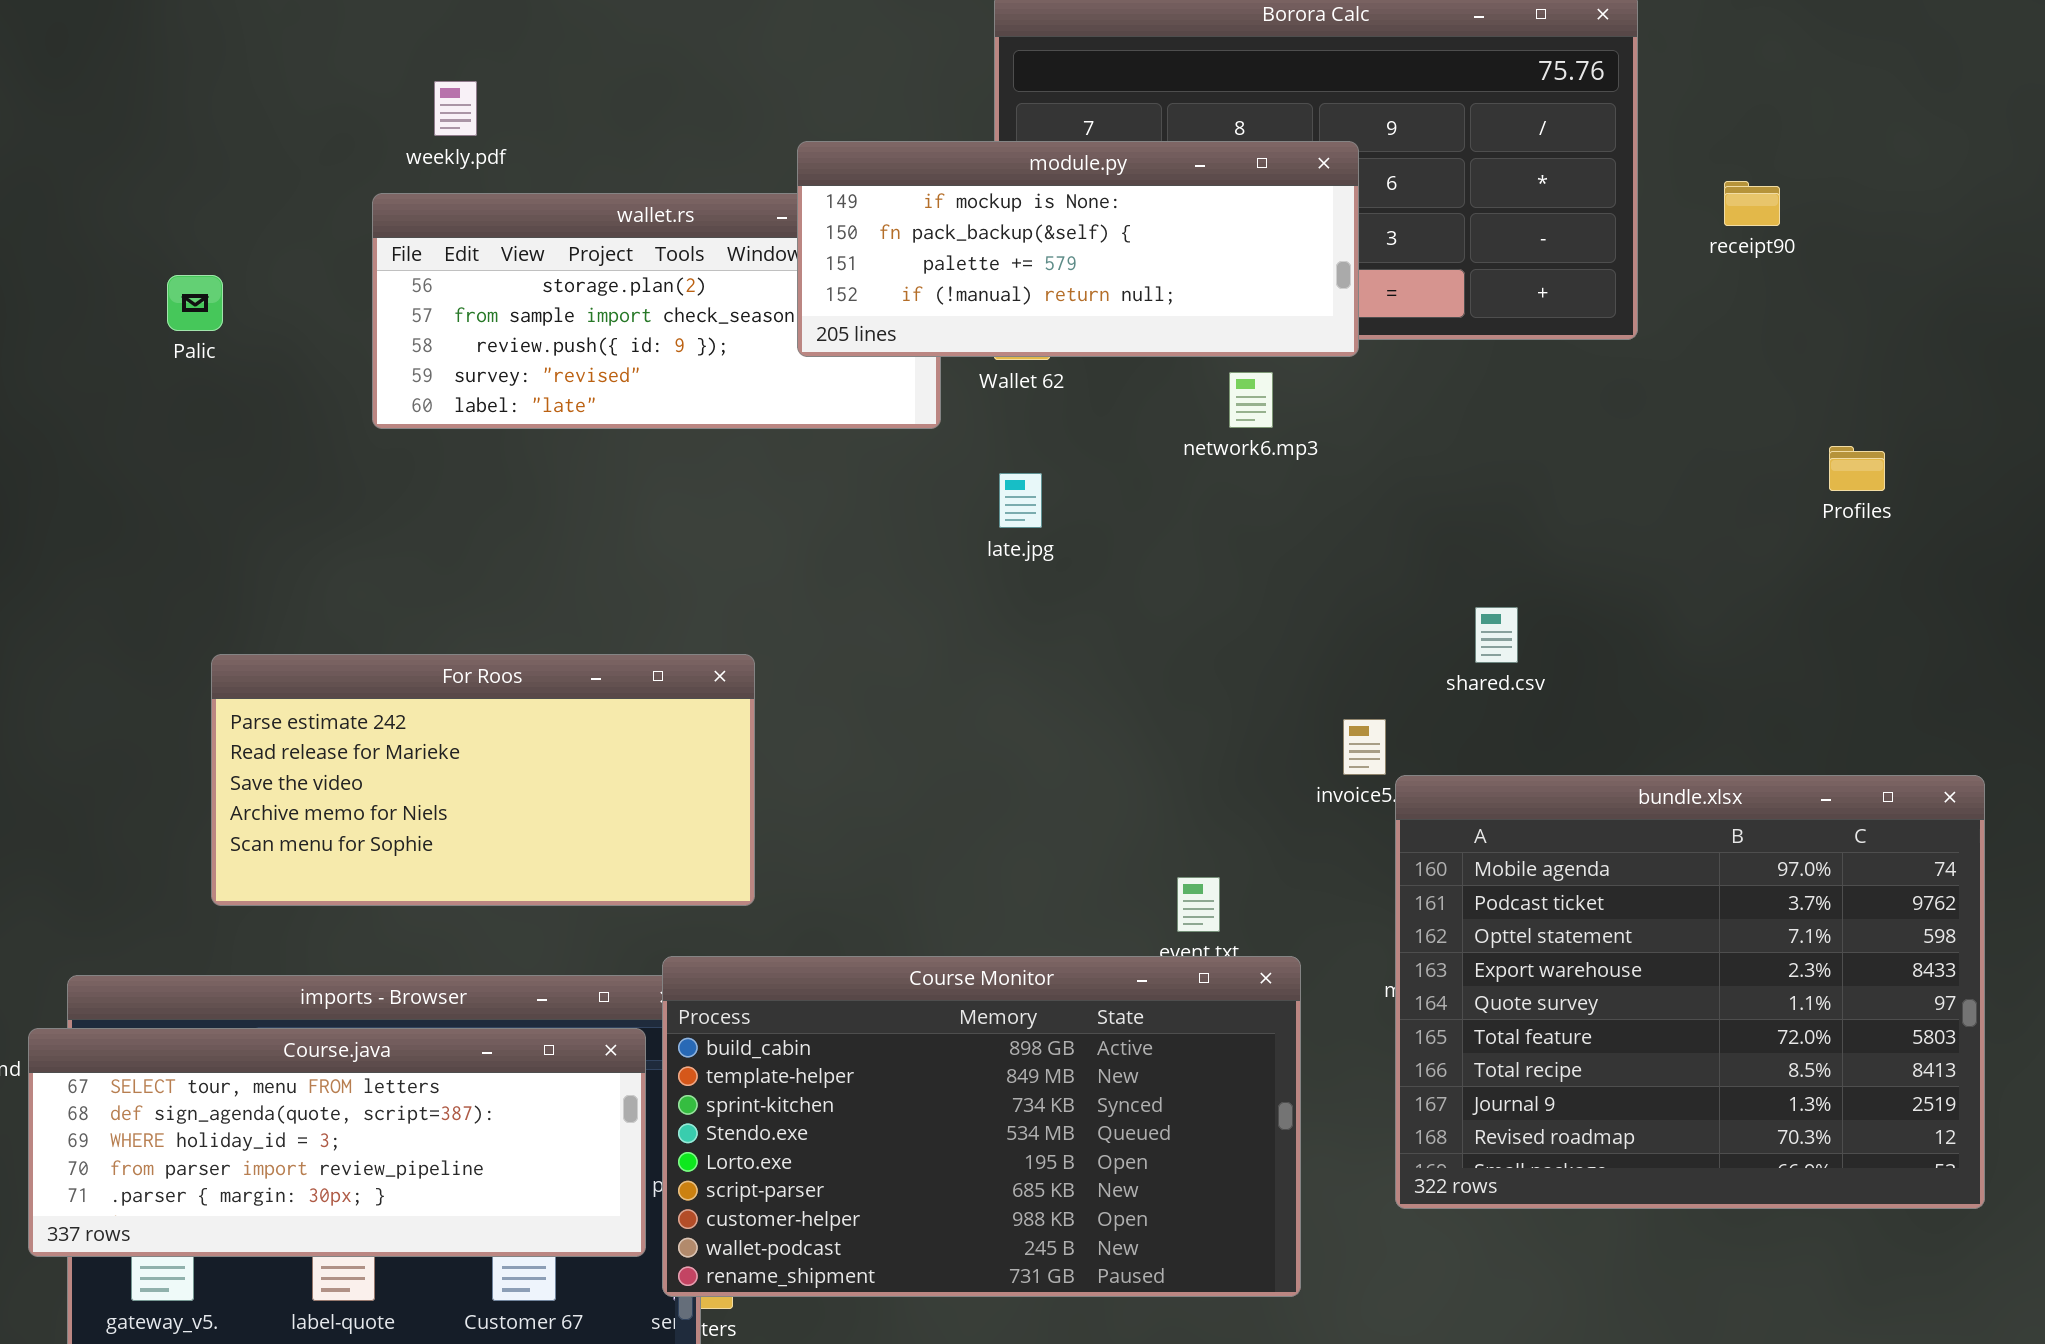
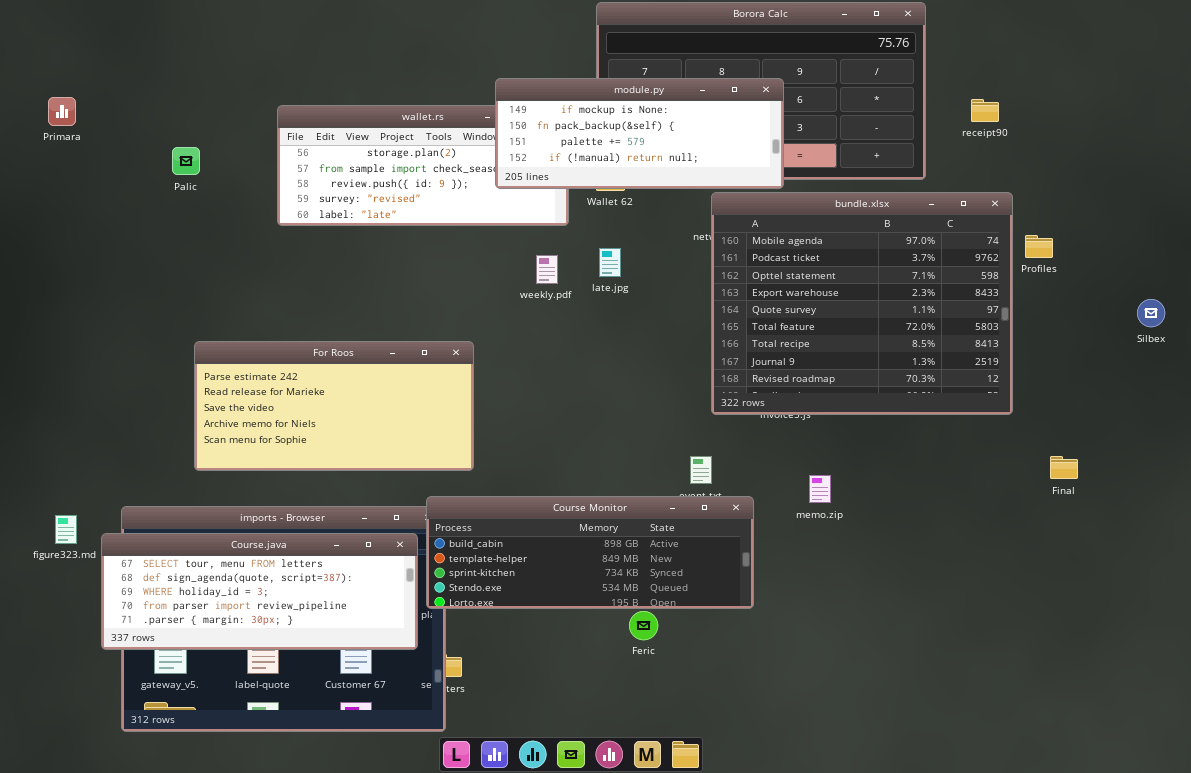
weekly.pdf: [434,81,477,136] -> [536,255,558,284], moved
bundle.xlsx: [1395,775,1985,1209] -> [711,192,1013,415], moved
Course Monitor: [662,956,1301,1297] -> [426,496,754,609], resized

